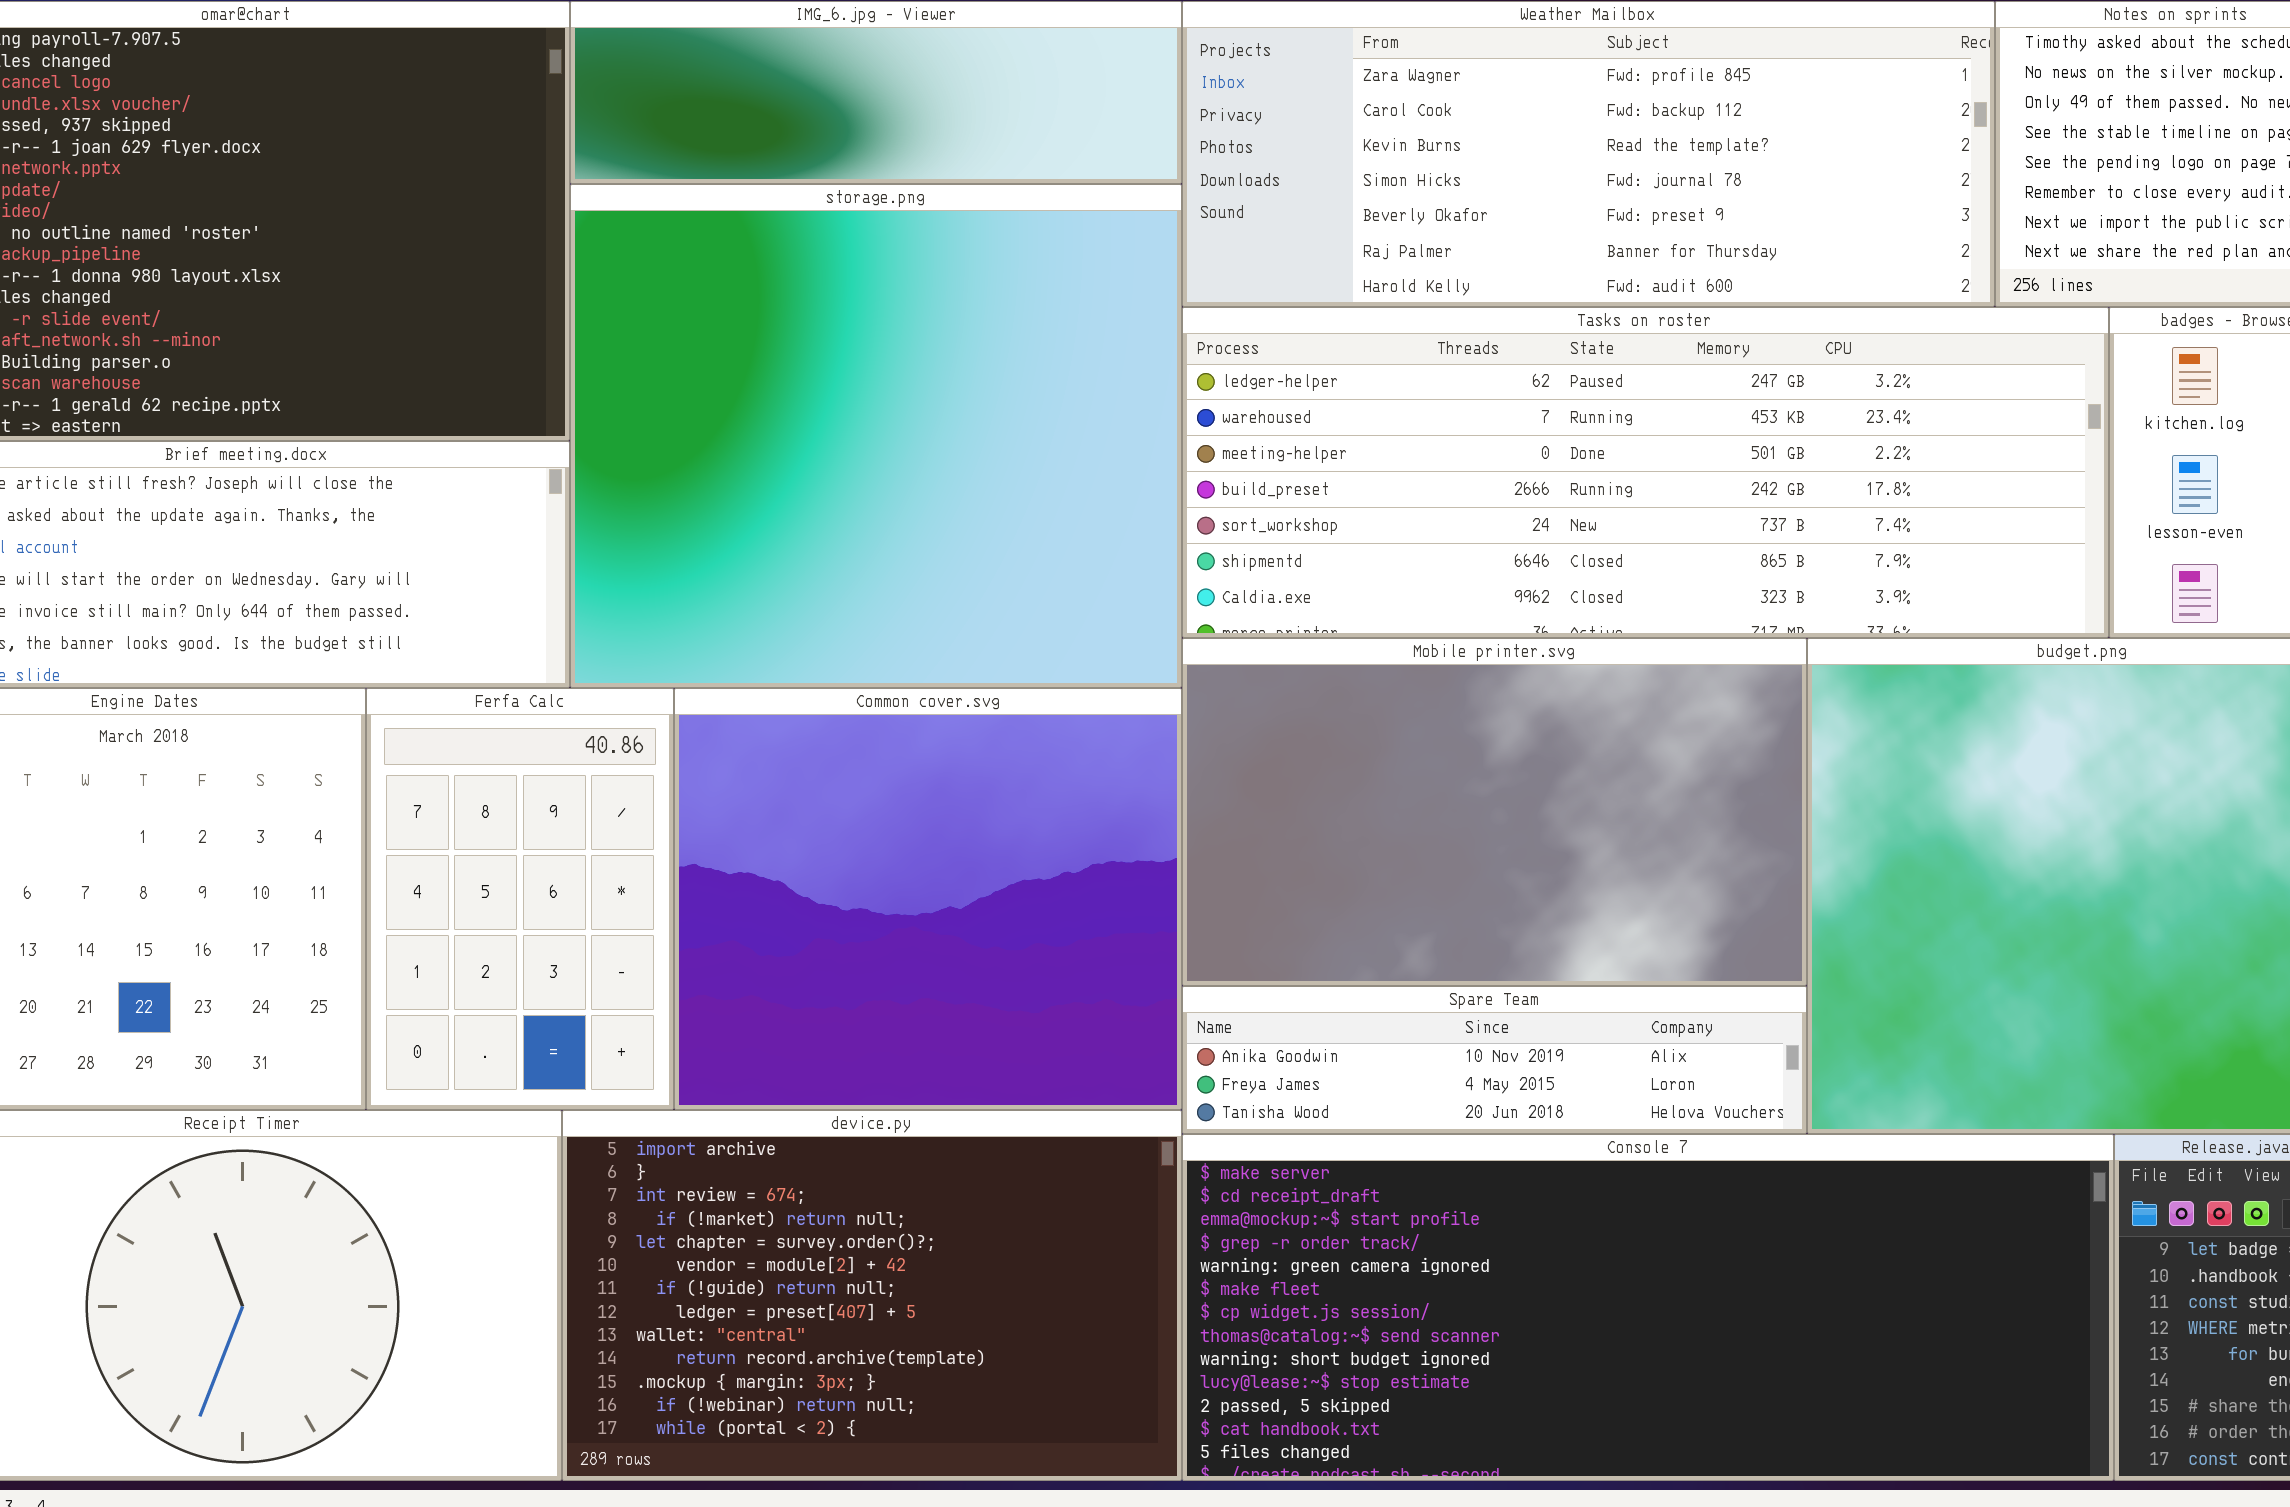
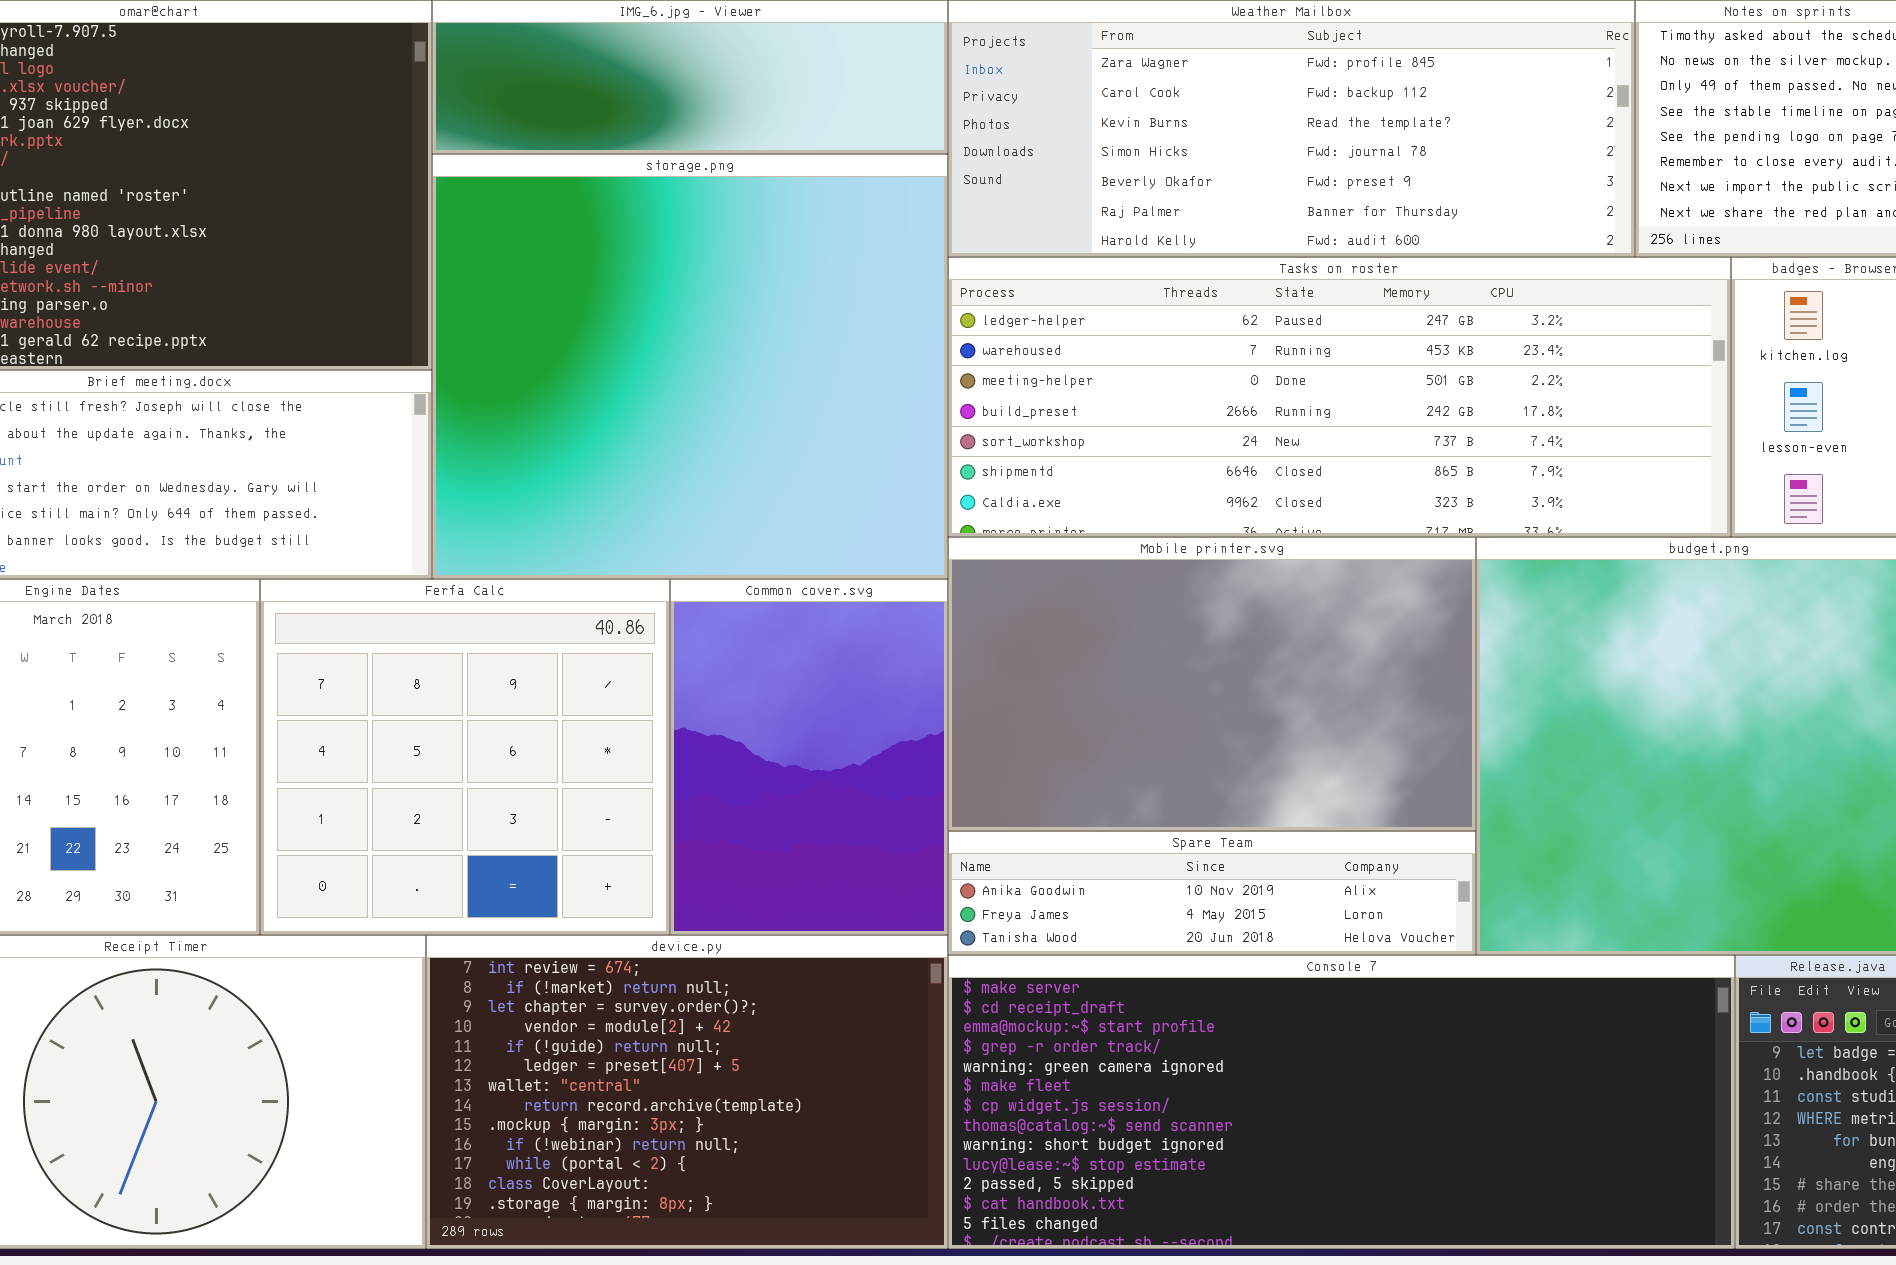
Ferfa Calc: [366,688,674,1110] -> [260,579,670,935], resized
Common cover.svg: [674,688,1182,1110] -> [670,579,948,935], resized
device.py: [562,1110,1182,1481] -> [426,935,948,1249], scrolled down 2 rows

